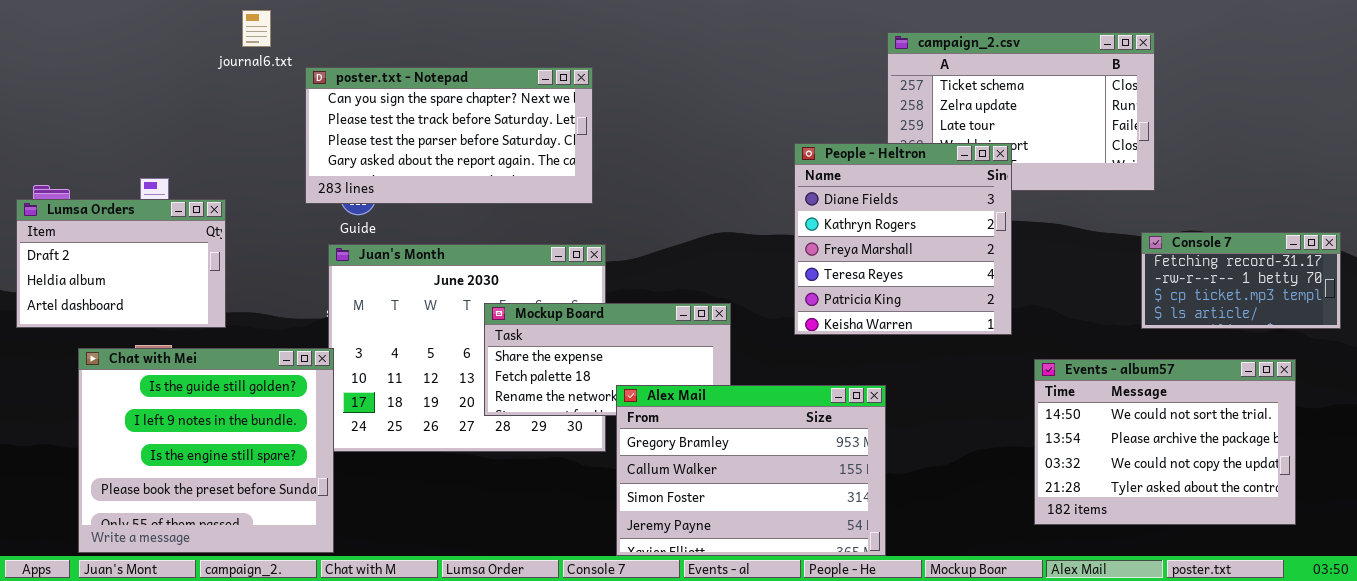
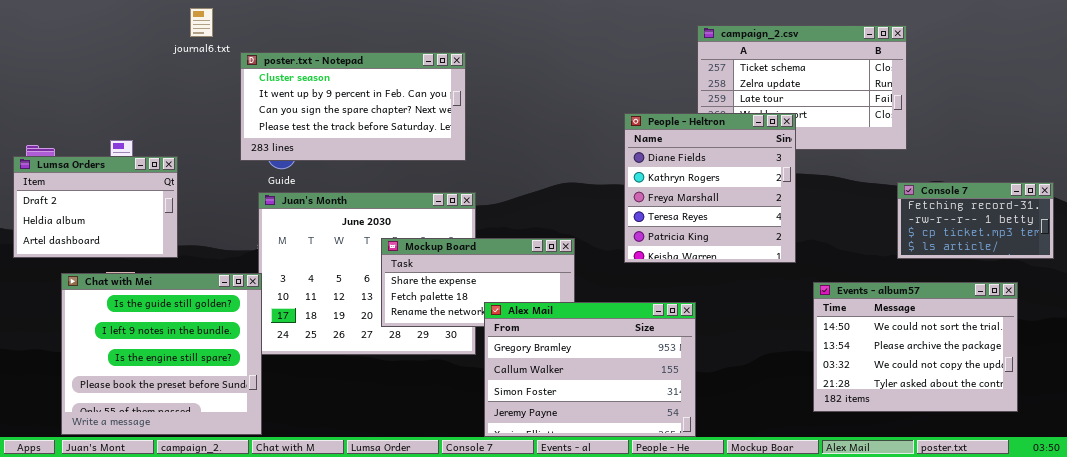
poster.txt - Notepad: [305,67,593,204] -> [240,52,466,161], scrolled up 2 rows

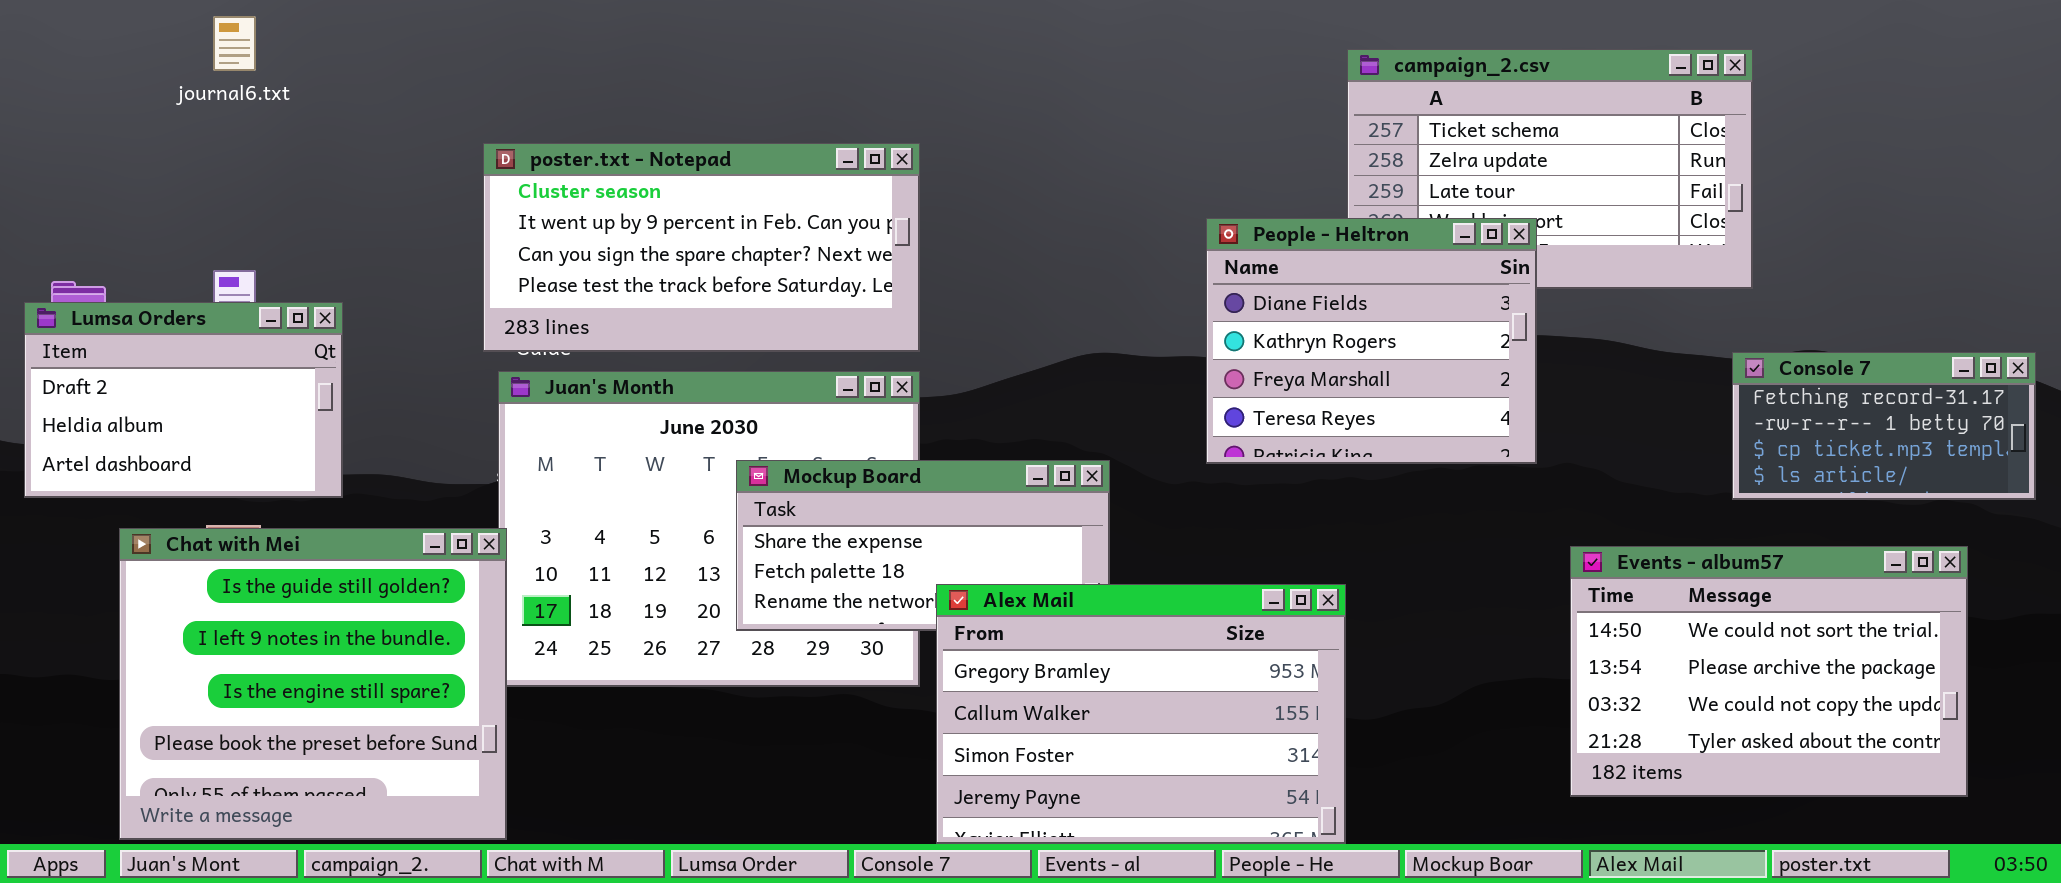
journal6.txt: [190,8,213,37] -> [213,16,256,71], moved
poster.txt - Notepad: [240,52,466,161] -> [483,143,920,352], moved
People - Heltron: [624,113,796,263] -> [1206,218,1537,464], resized

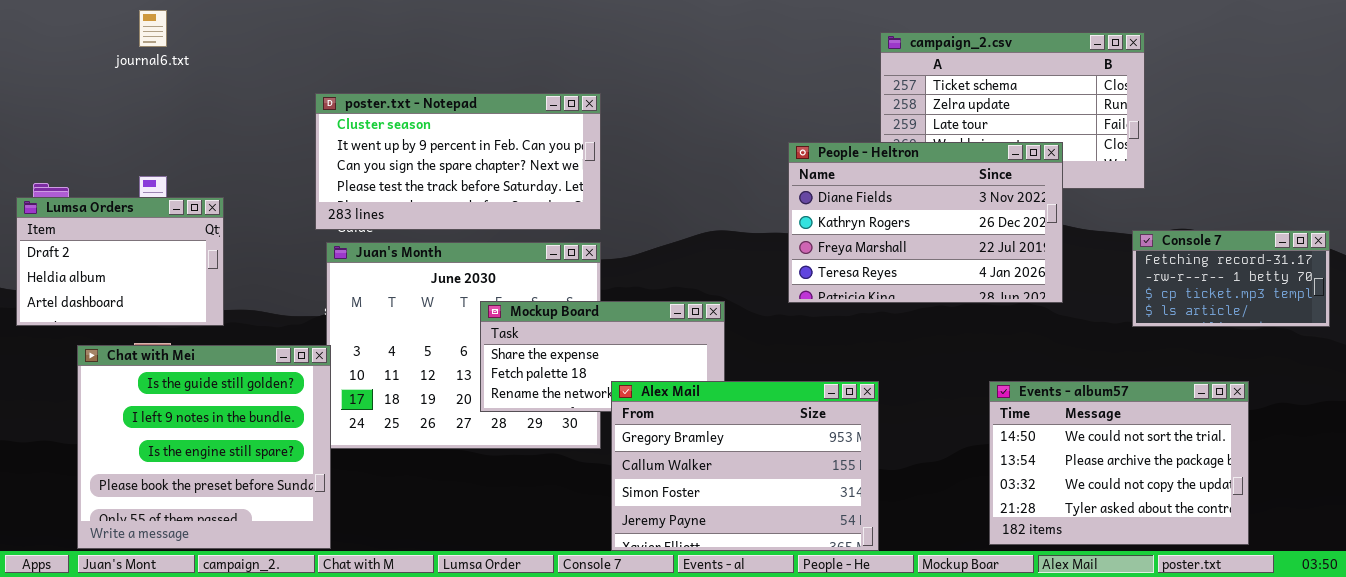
People - Heltron: [1206,218,1537,464] -> [788,142,1063,303], resized
Events - album57: [1570,546,1968,797] -> [989,381,1249,545], moved

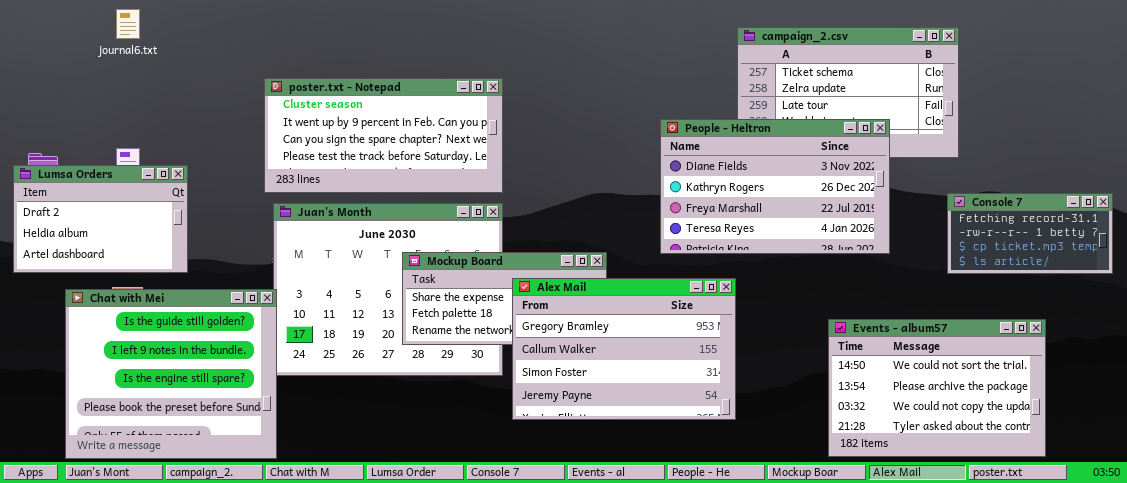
Alex Mail: [611,381,879,551] -> [512,278,736,420], moved

